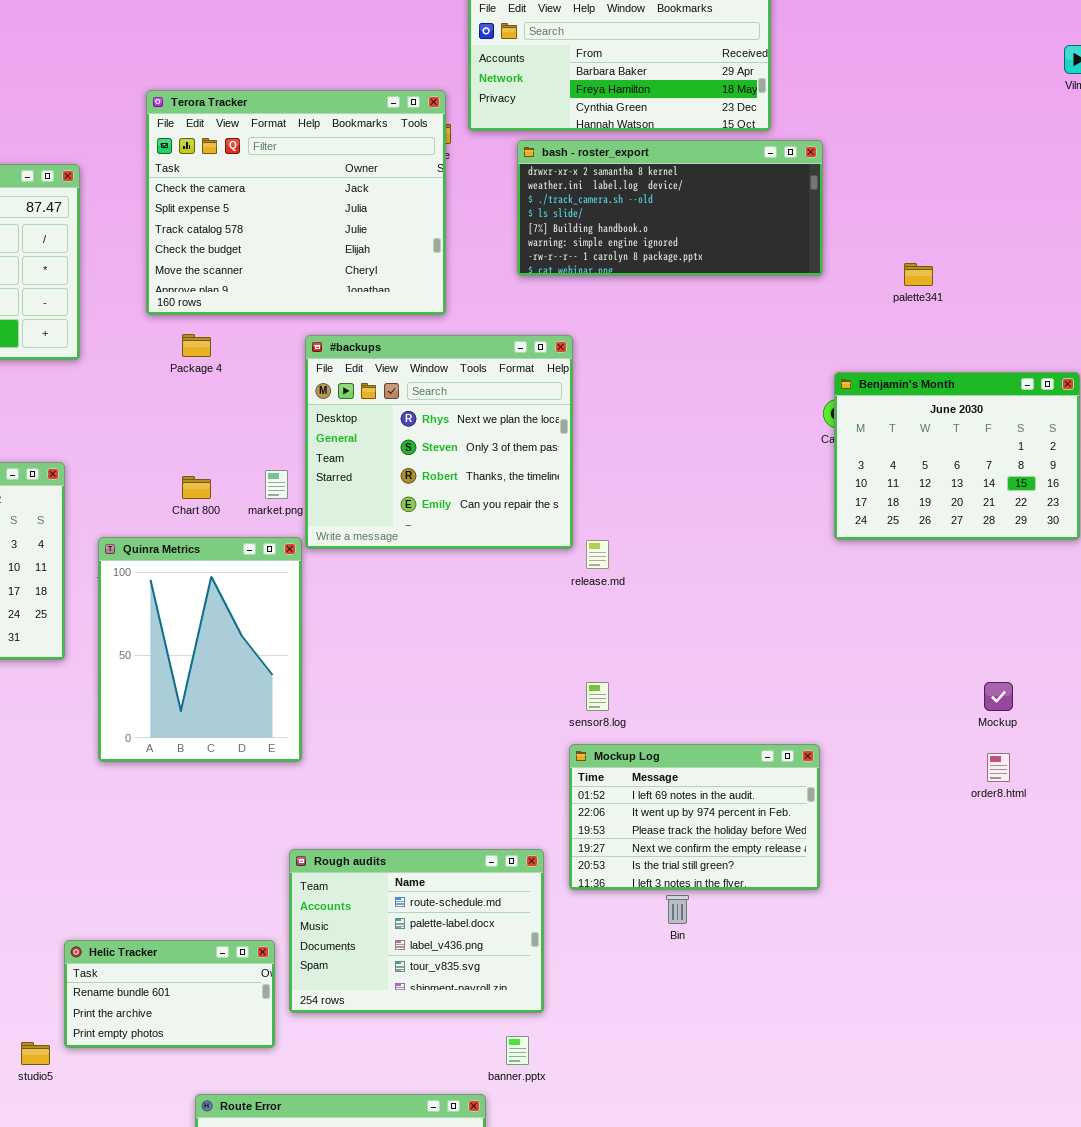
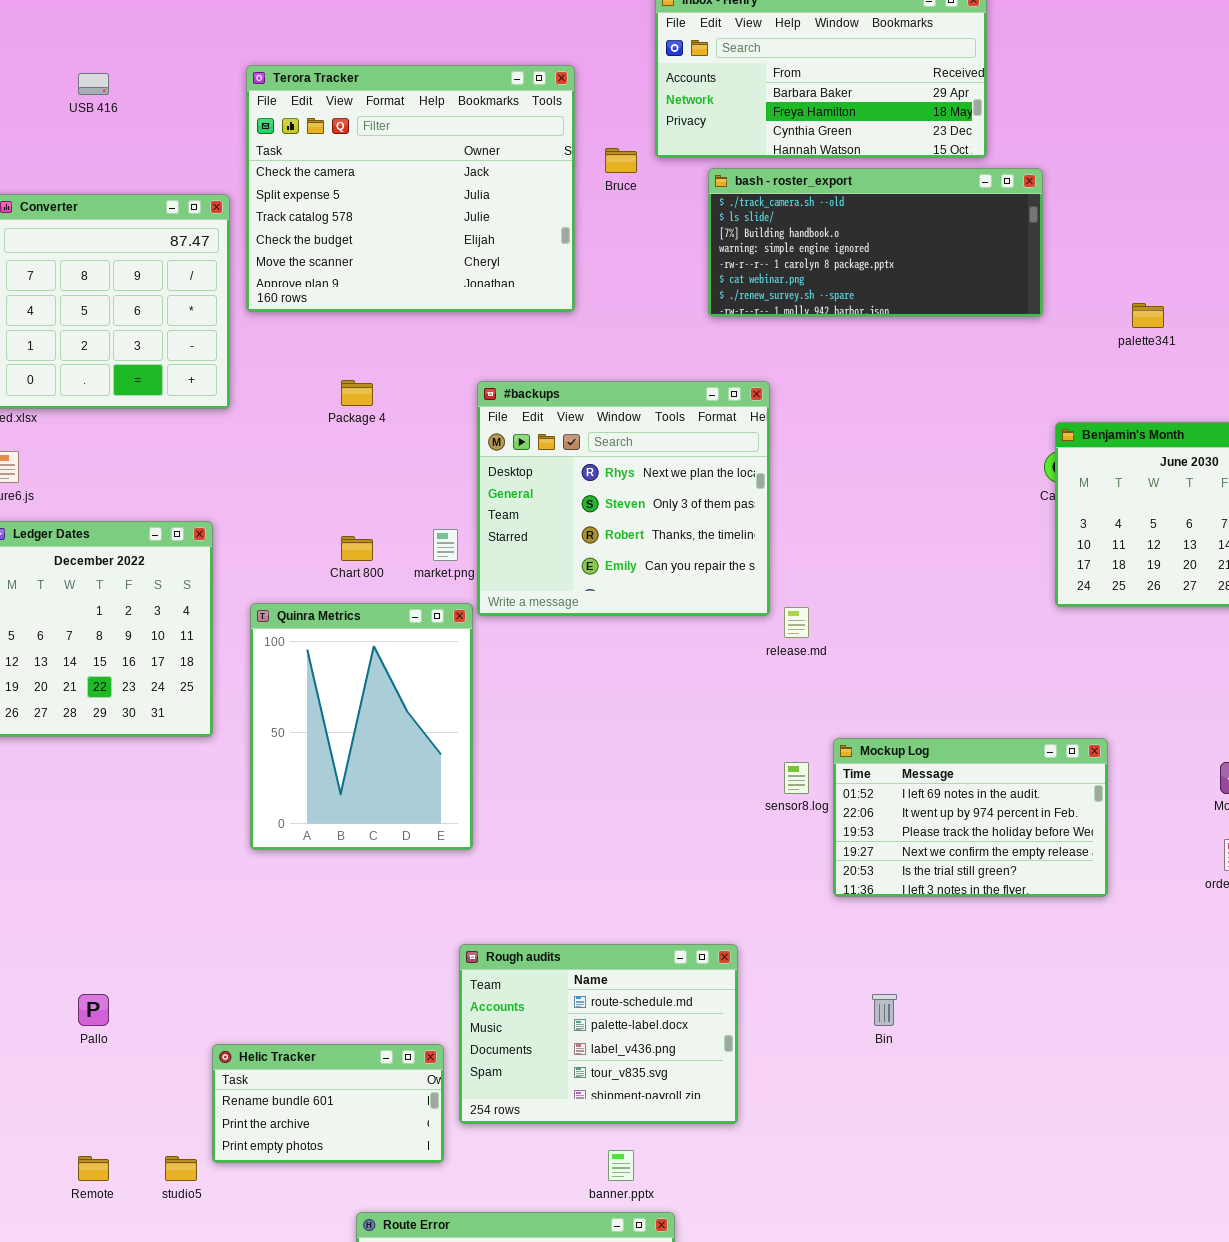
Terora Tracker: [146,90,446,315] -> [246,65,575,312], moved
bash - roster_export: [517,140,823,276] -> [708,168,1043,317], scrolled down 2 rows
Mockup Log: [569,744,820,890] -> [833,738,1108,897], moved
banner.pptx: [506,1036,529,1065] -> [608,1150,634,1181], moved

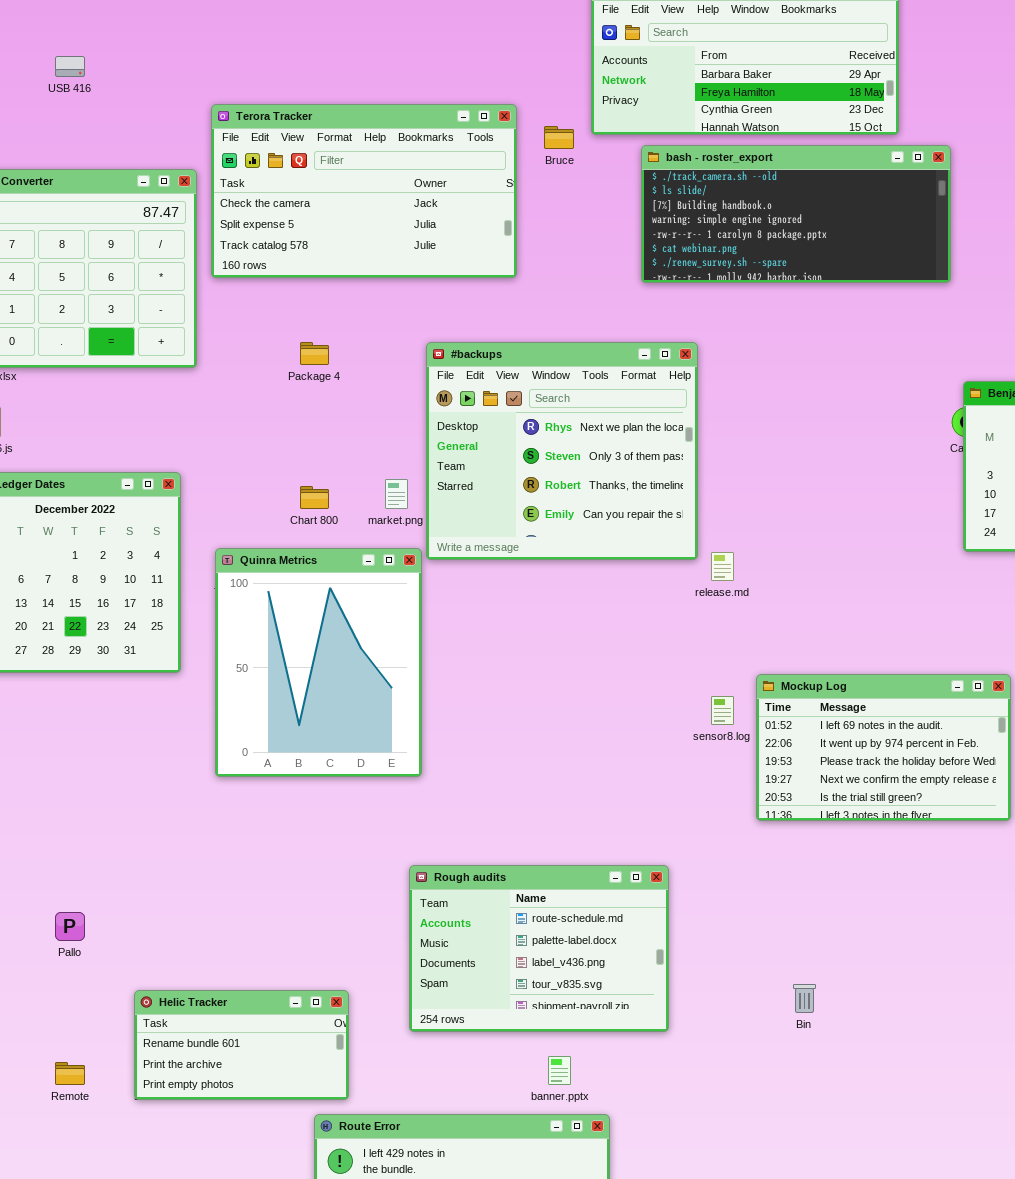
Terora Tracker: [246,65,575,312] -> [211,104,517,278], resized
Bin: [872,994,897,1026] -> [793,984,816,1013], moved
Helic Tracker: [212,1044,444,1163] -> [134,990,349,1100], moved

